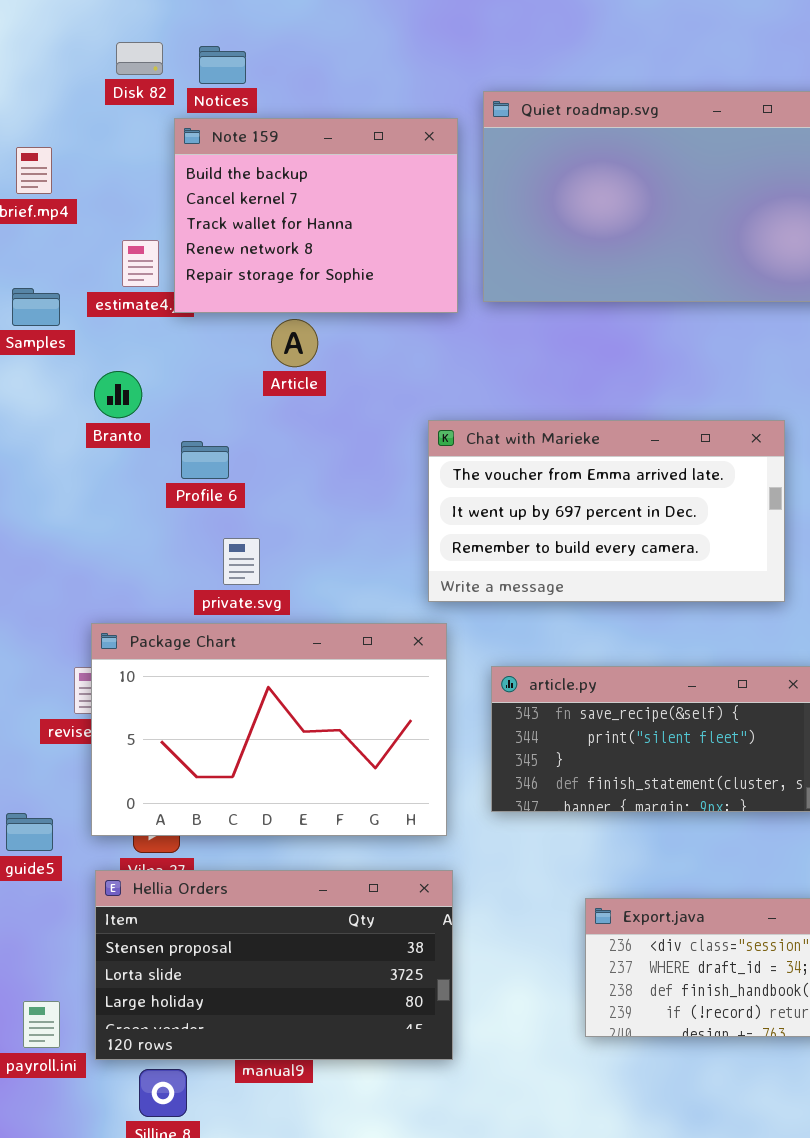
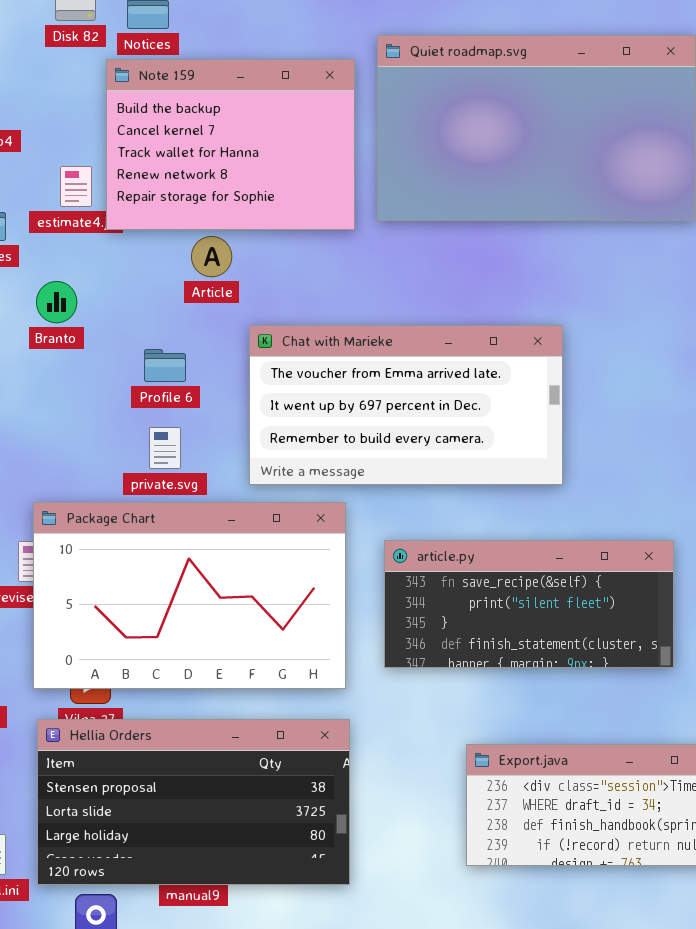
Chat with Marieke: [428,420,785,602] -> [249,325,563,485], moved
Profile 6: [181,441,229,479] -> [144,349,186,382], moved

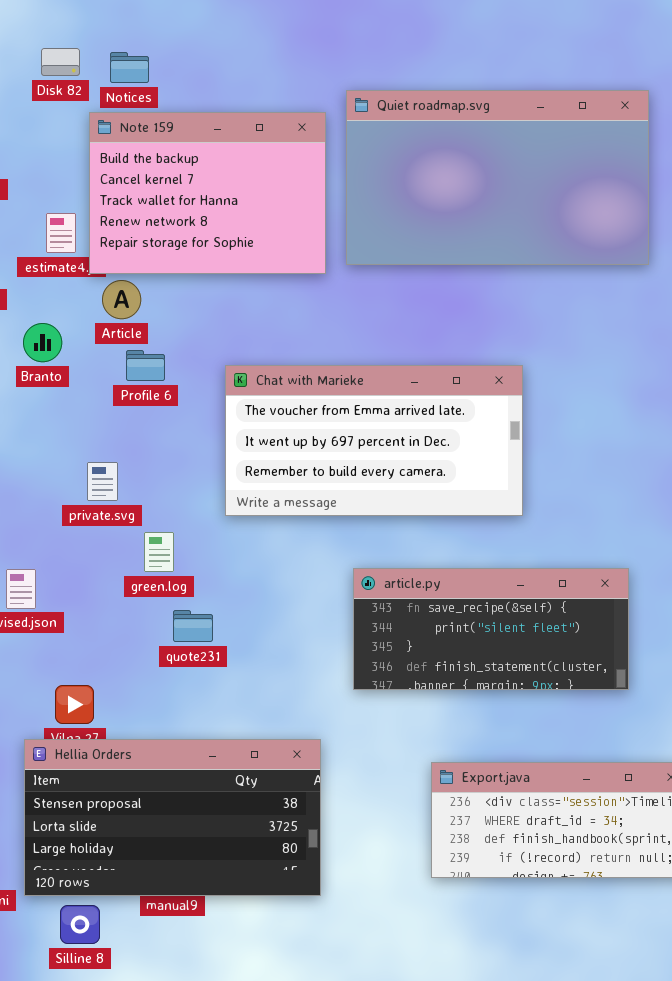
Article: [191,236,232,277] -> [102,280,141,319], moved
Profile 6: [144,349,186,382] -> [126,350,165,381], moved
private.svg: [149,427,181,469] -> [87,462,118,501], moved
Package Chart: [33,502,346,689] -> none, closed

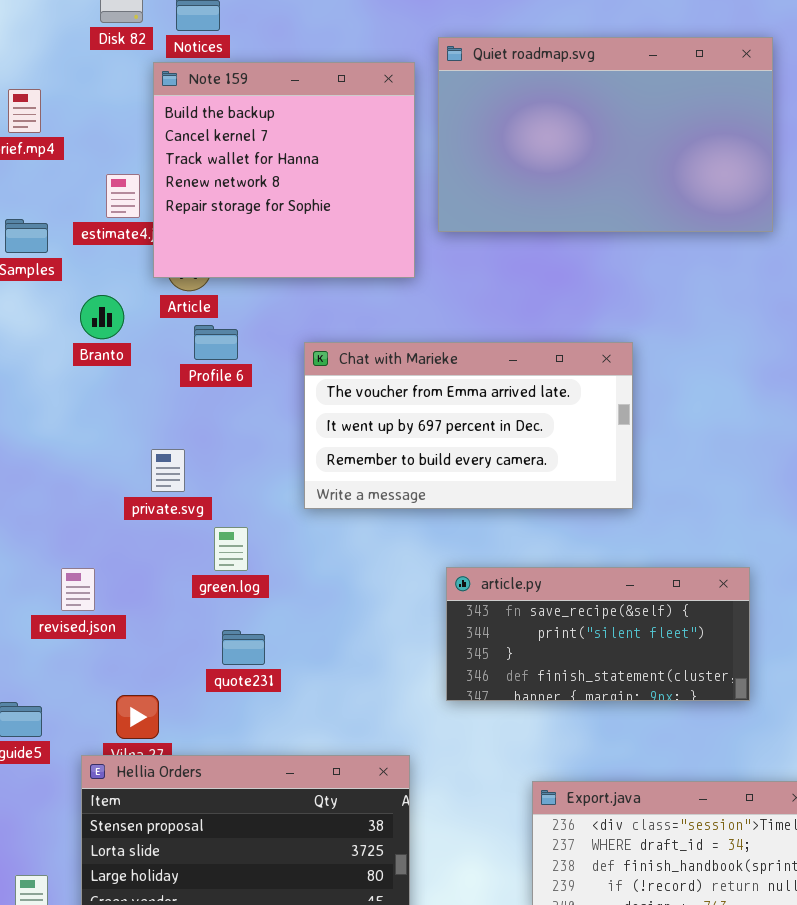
Note 159: [89,112,326,274] -> [153,62,415,278], resized
quote231: [173,610,213,642] -> [222,630,265,665], moved

